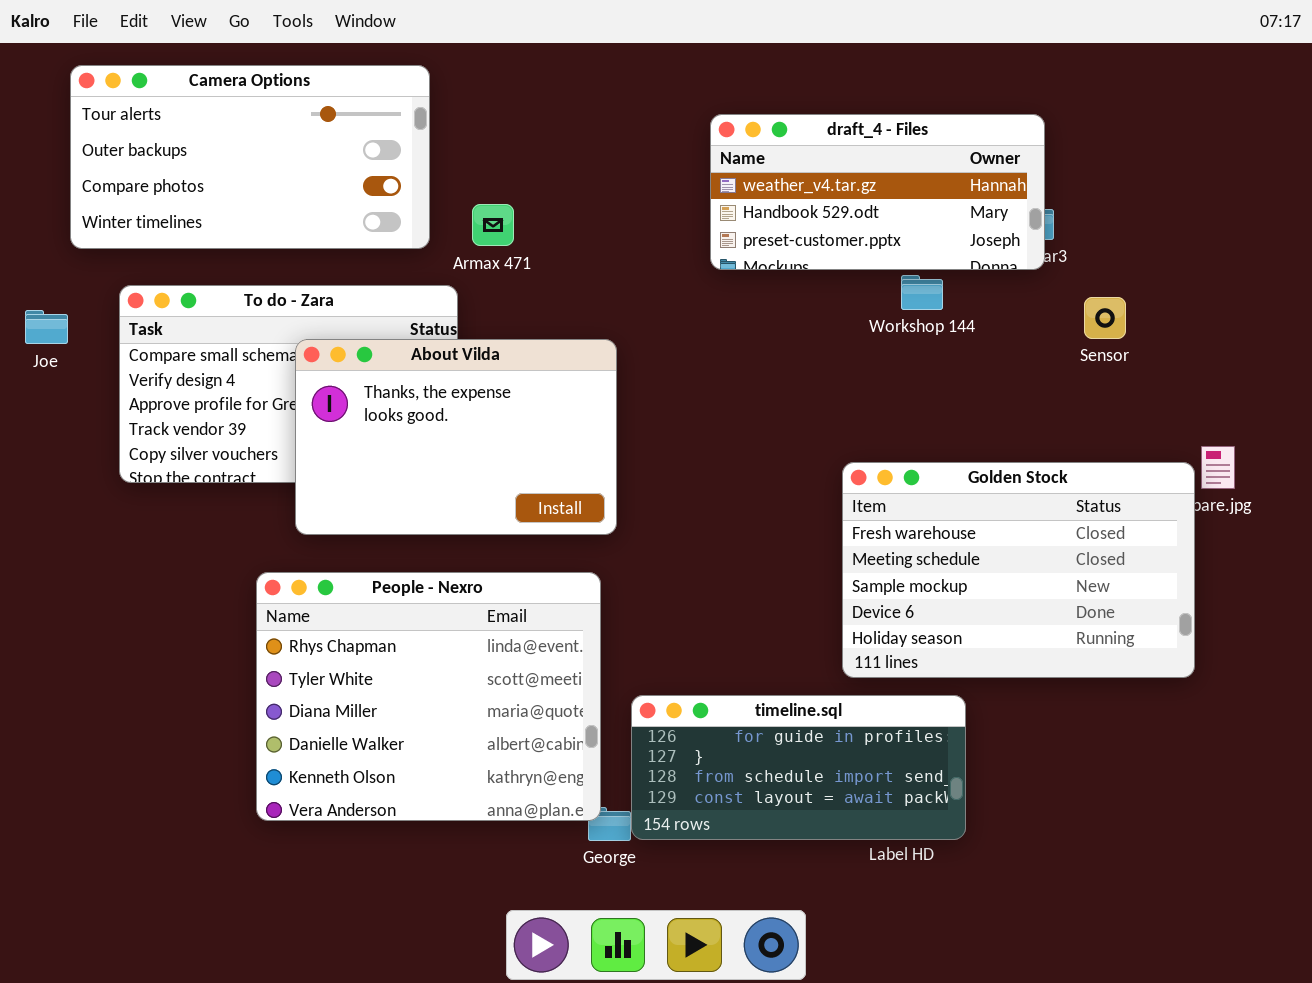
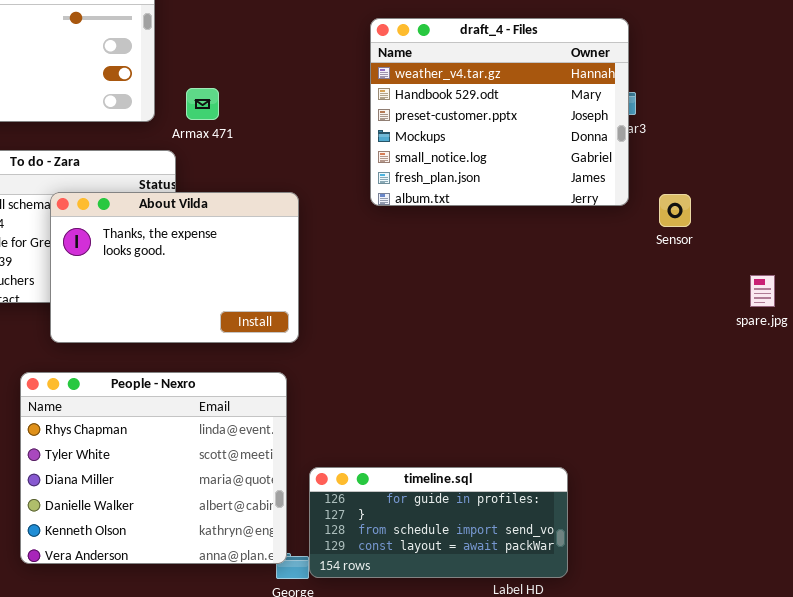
draft_4 - Files: [710,114,1045,270] -> [370,18,629,206], resized
Sensor: [1084,297,1126,339] -> [659,194,691,227], moved
Golden Stock: [842,462,1195,678] -> none, closed

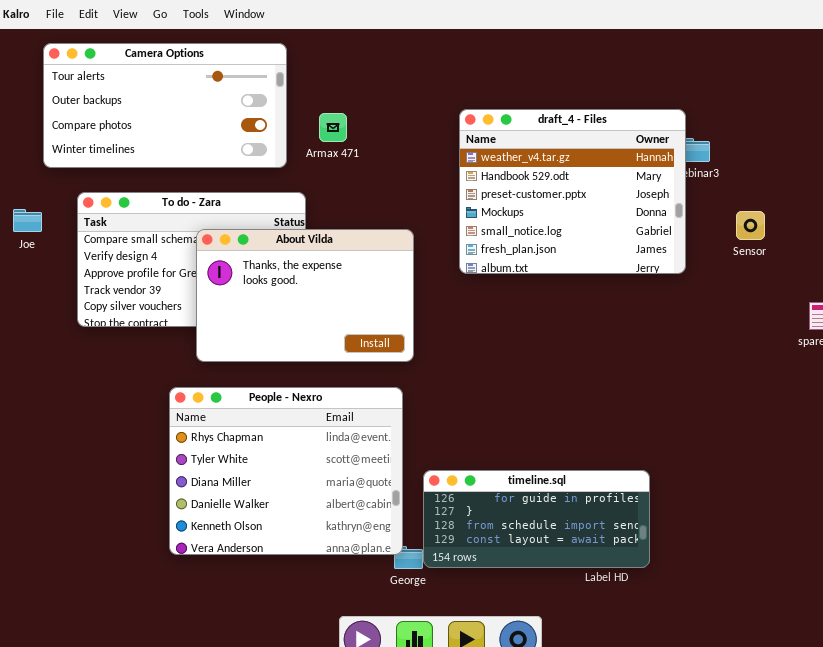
draft_4 - Files: [370,18,629,206] -> [459,109,686,274], moved
Armax 471: [186,88,219,120] -> [319,113,347,142], moved
Sensor: [659,194,691,227] -> [736,211,765,240], moved

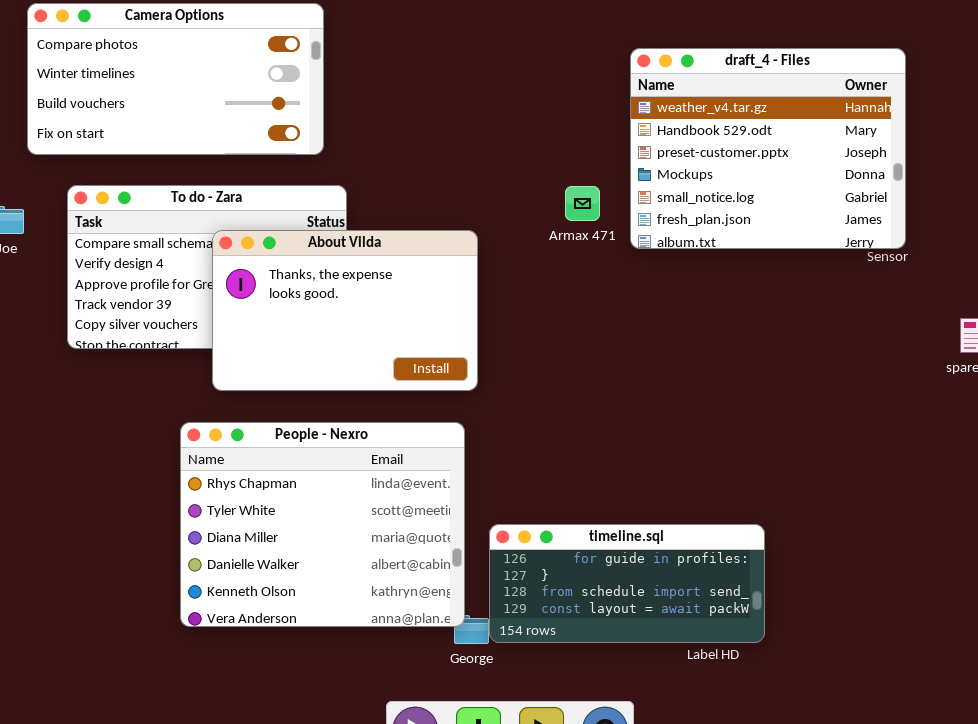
Camera Options: [43,43,287,168] -> [27,3,324,155], scrolled down 2 rows
draft_4 - Files: [459,109,686,274] -> [630,48,906,249], moved
Armax 471: [319,113,347,142] -> [565,186,600,221], moved

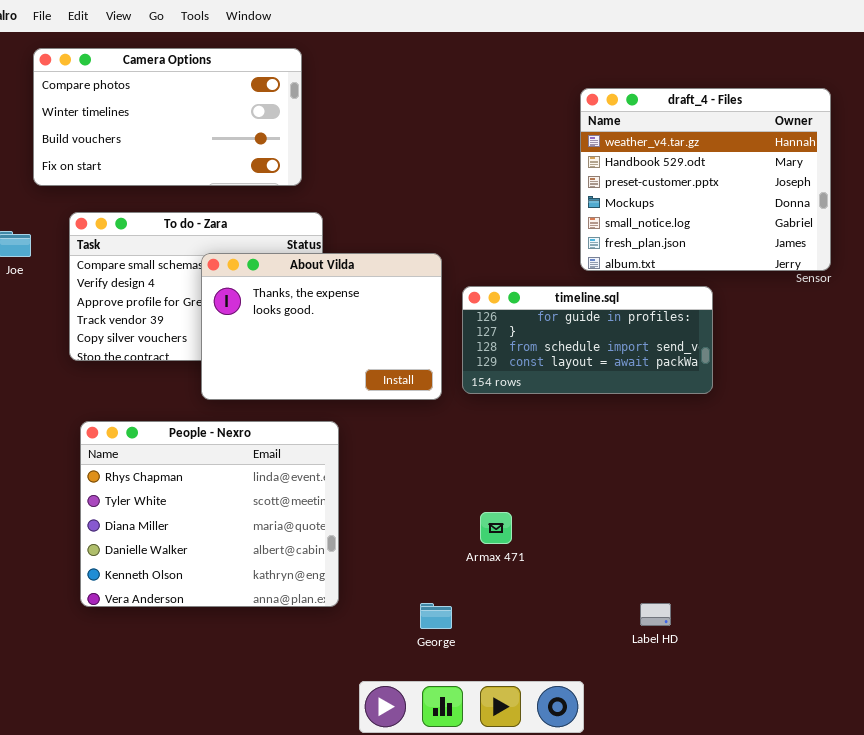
Armax 471: [565,186,600,221] -> [480,512,512,544], moved
People - Nexro: [180,422,465,627] -> [80,421,339,607], moved
timeline.sql: [489,524,765,643] -> [462,286,713,394], moved

